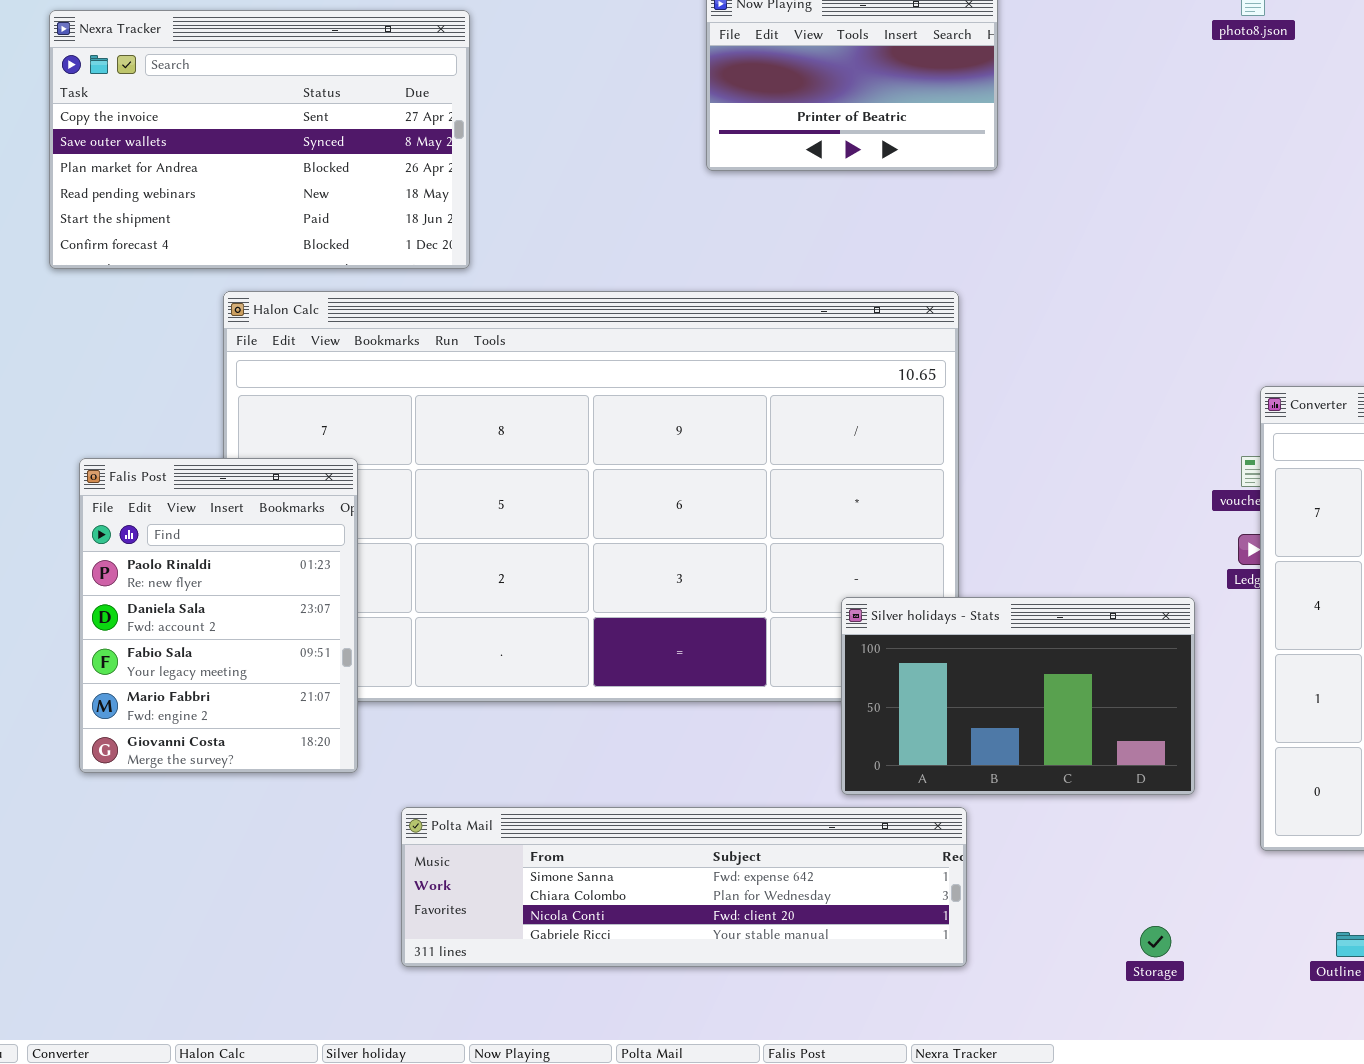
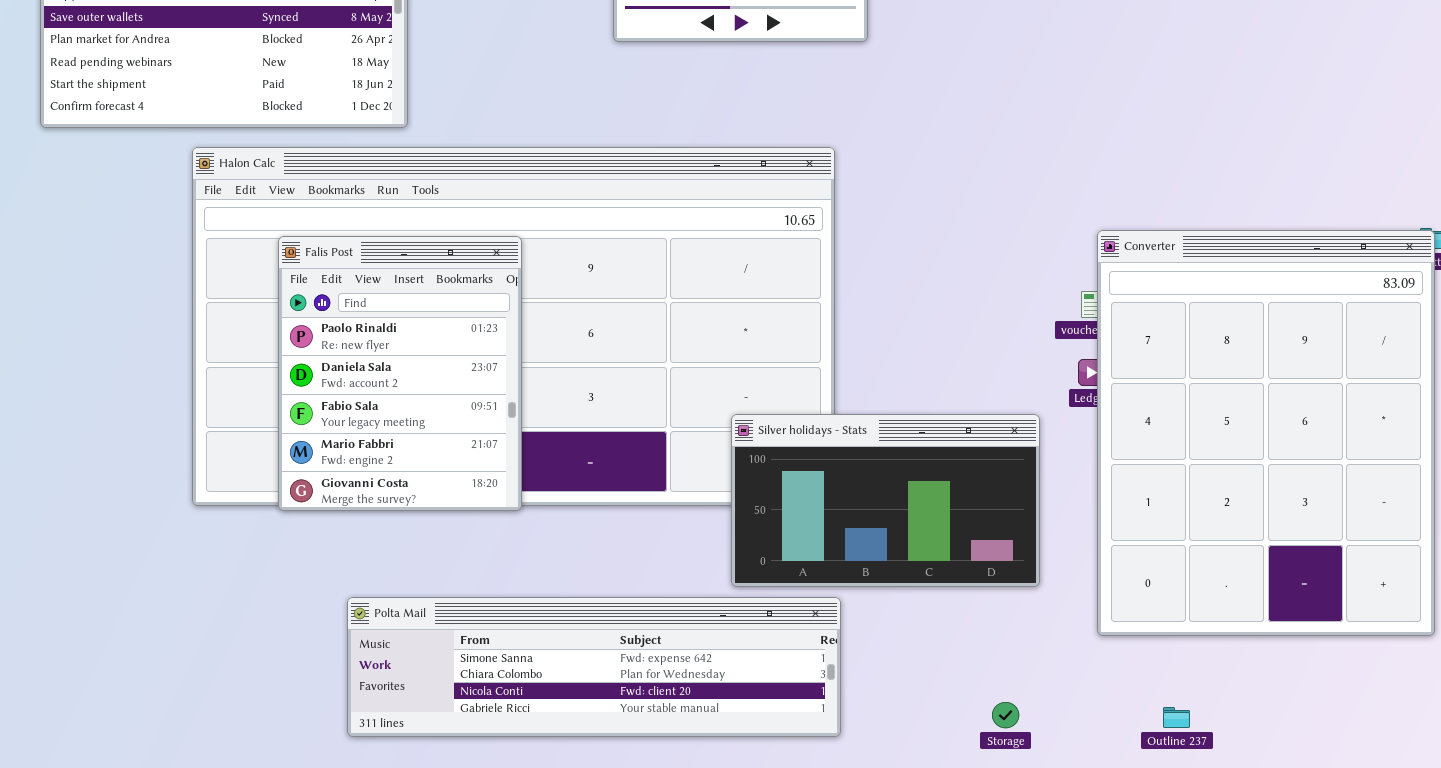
Falis Post: [79,458,358,773] -> [278,236,522,511], moved

